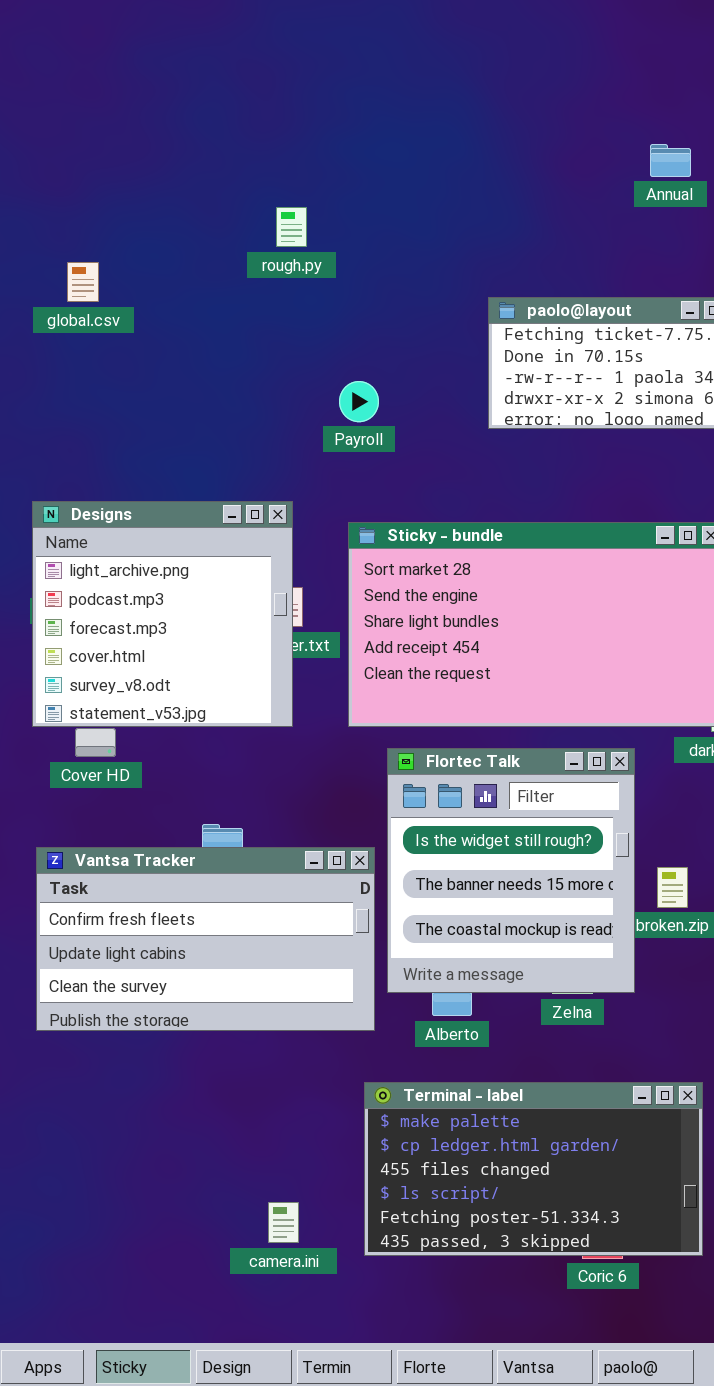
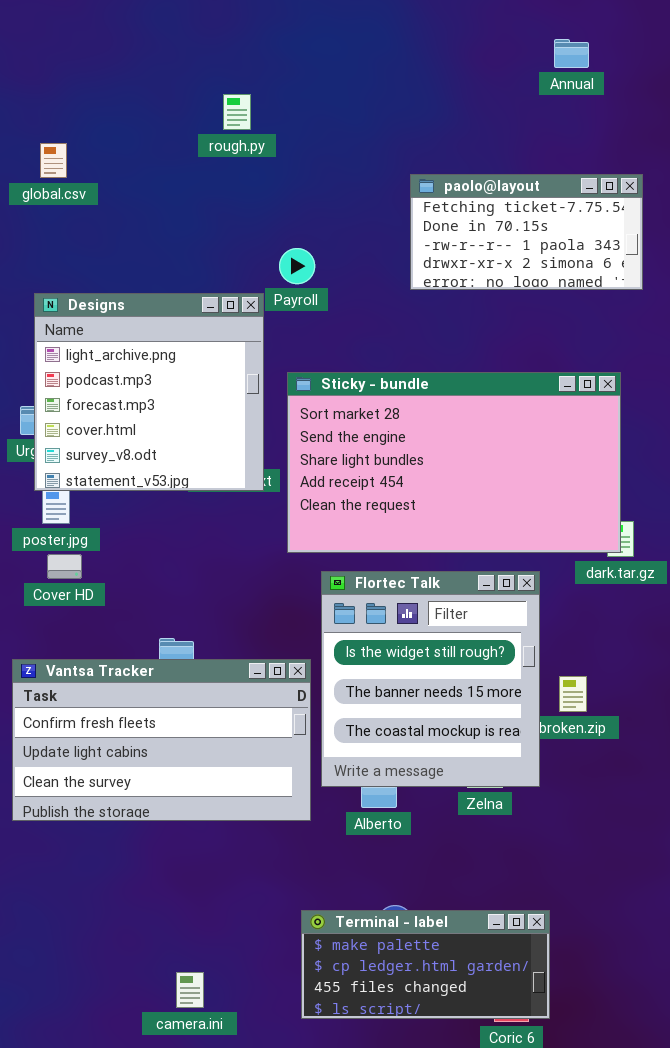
Designs: [32,501,293,727] -> [34,293,264,491], moved
Terminal - label: [364,1082,703,1256] -> [301,910,550,1019], resized
camera.ini: [268,1202,299,1243] -> [176,972,204,1008], moved

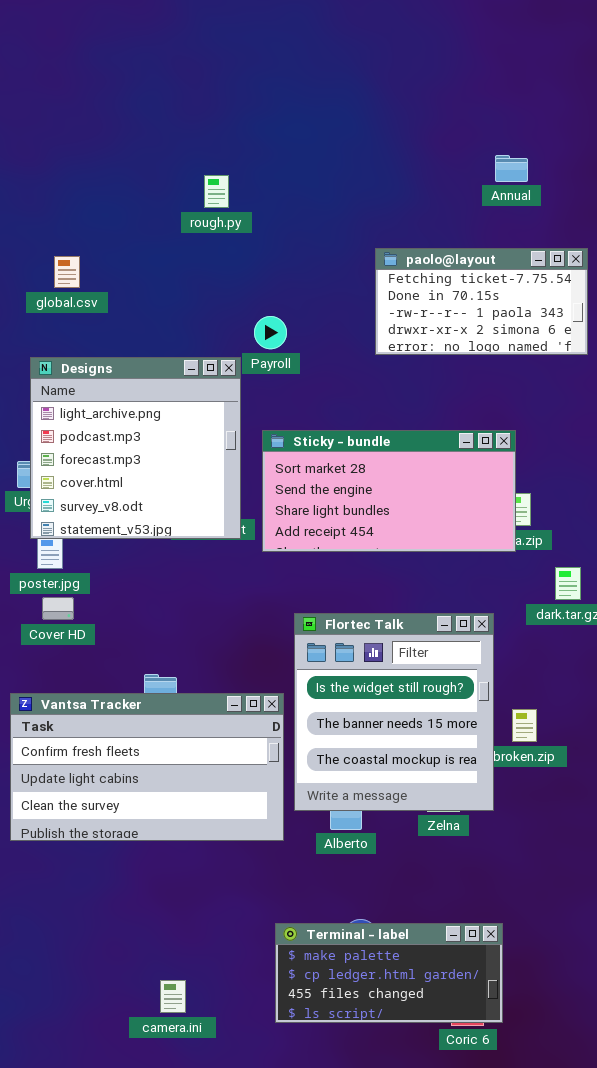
Annual: [554,39,589,68] -> [495,155,528,182], moved
global.csv: [40,143,67,178] -> [54,256,80,288], moved
Sticky - bundle: [287,372,621,553] -> [262,430,516,552], resized

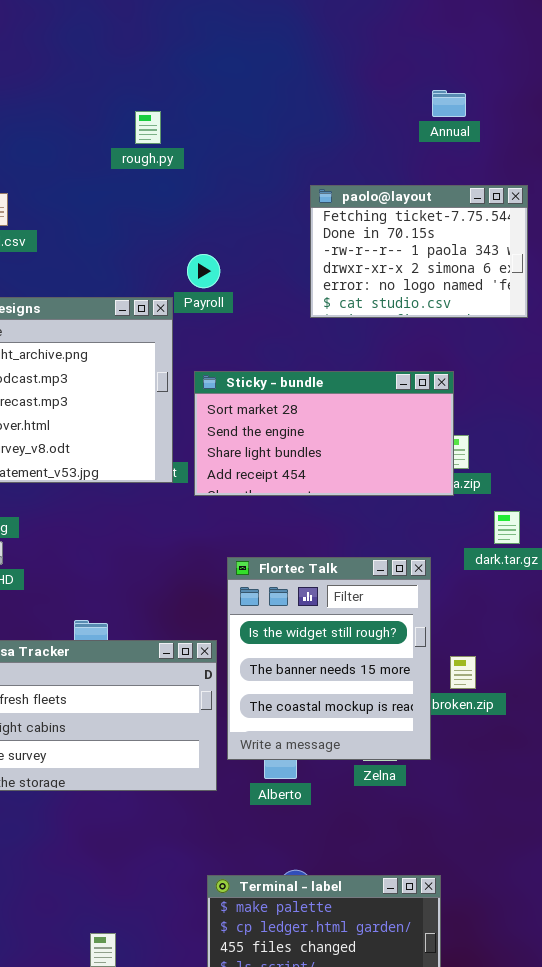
paolo@layout: [375,248,588,355] -> [310,185,528,318], resized

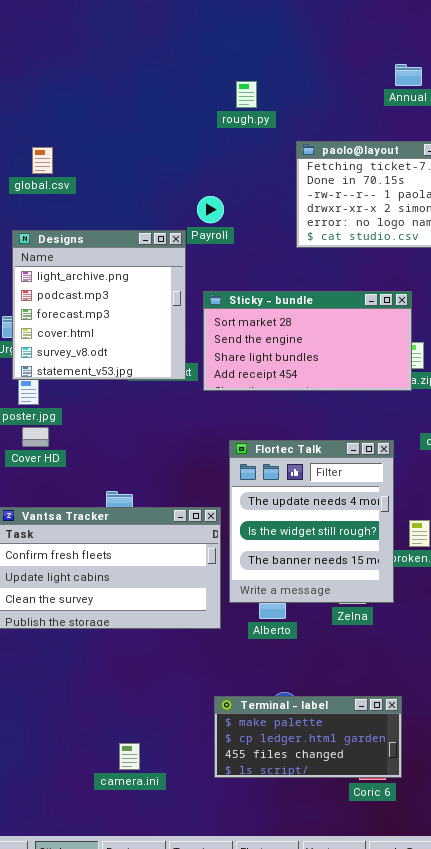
rough.py: [135,111,161,144] -> [236,81,257,108], moved
Flortec Talk: [227,557,431,760] -> [229,440,394,603], scrolled up 1 row

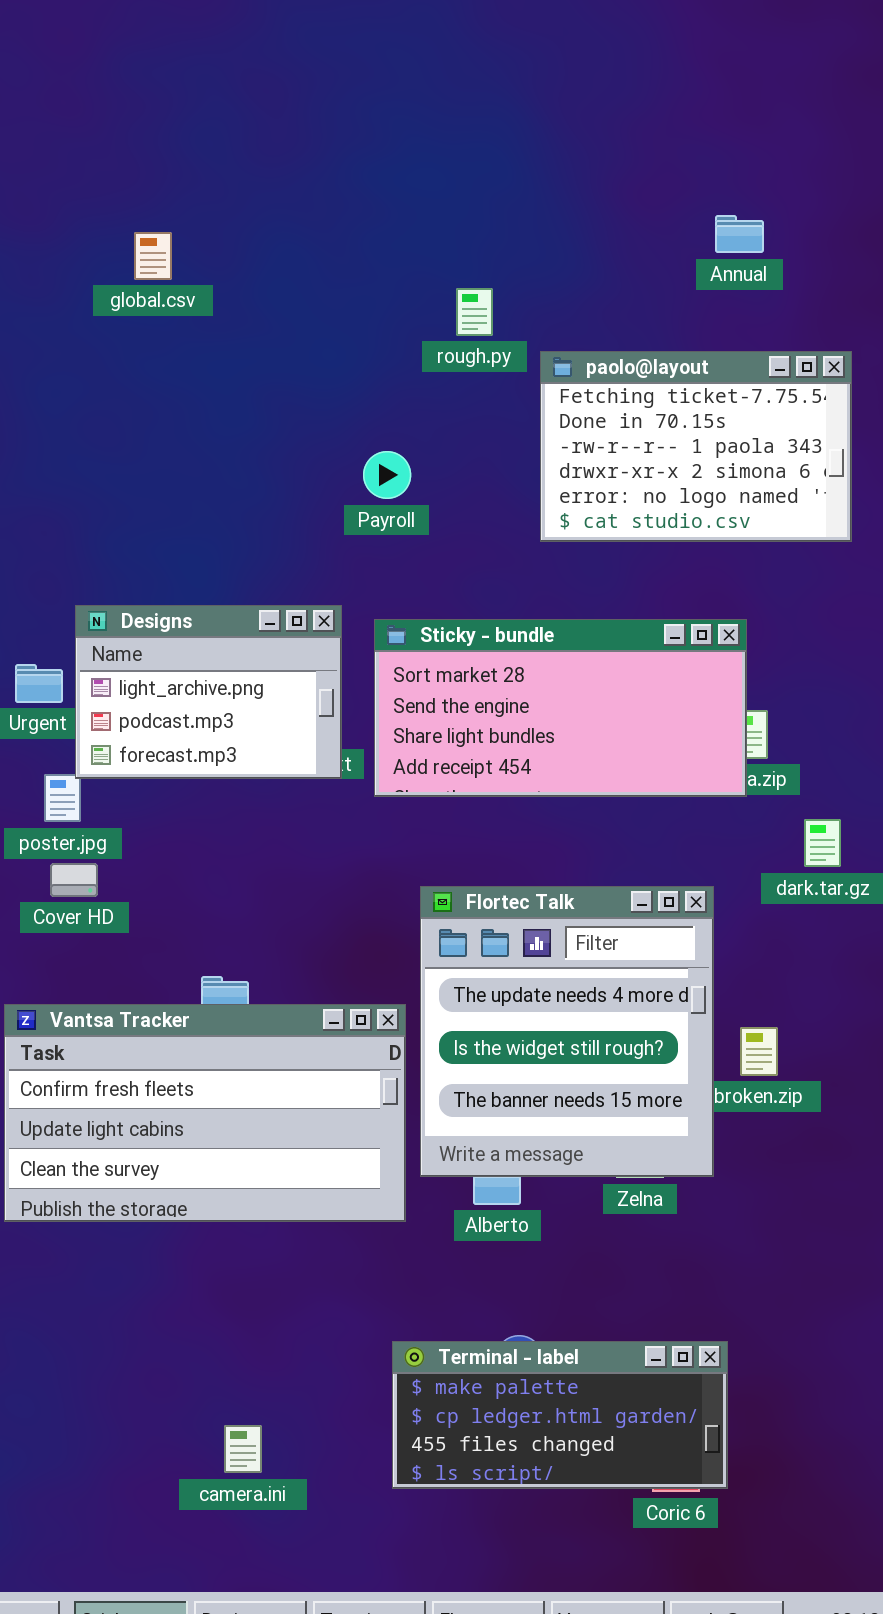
rough.py: [236,81,257,108] -> [456,288,493,336], moved
global.csv: [32,147,53,174] -> [134,232,172,280], moved
Designs: [12,230,186,380] -> [75,605,342,779], resized

